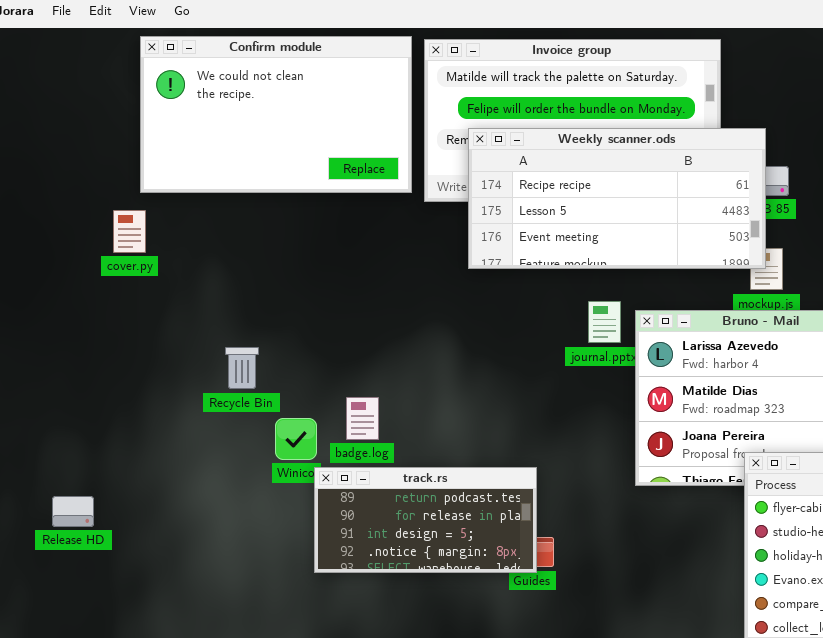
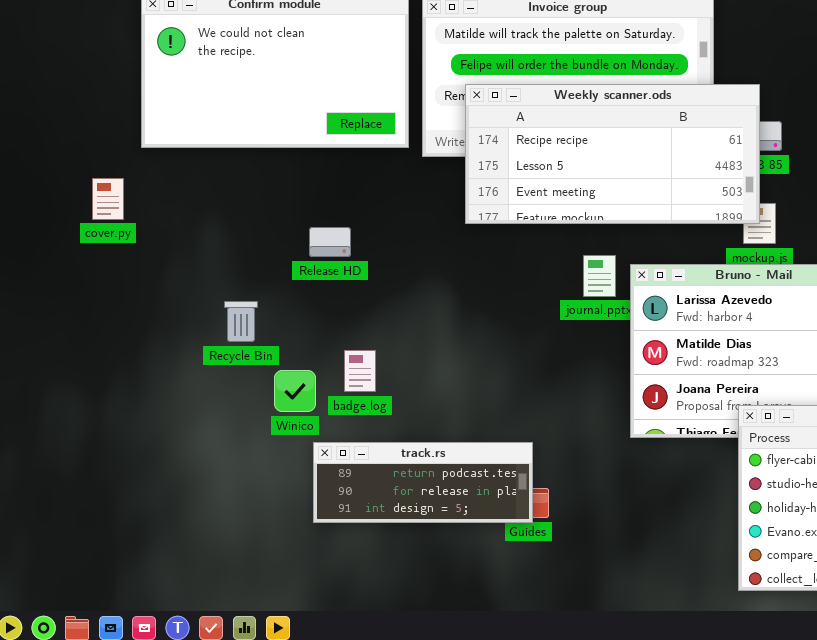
cover.py: [113,210,146,253] -> [92,178,124,220], moved
track.rs: [314,467,537,573] -> [313,442,533,523], resized
Release HD: [52,496,94,527] -> [309,227,351,257], moved

